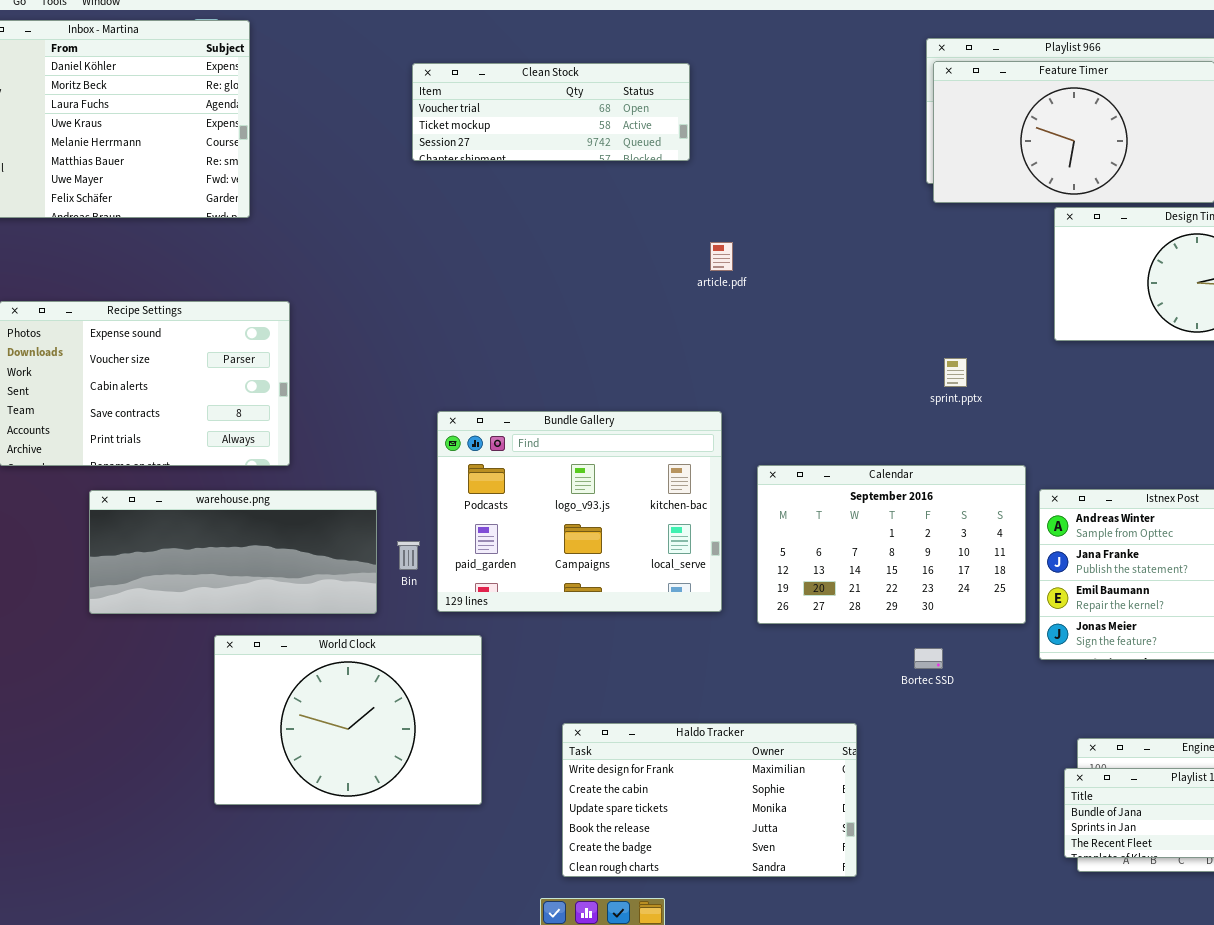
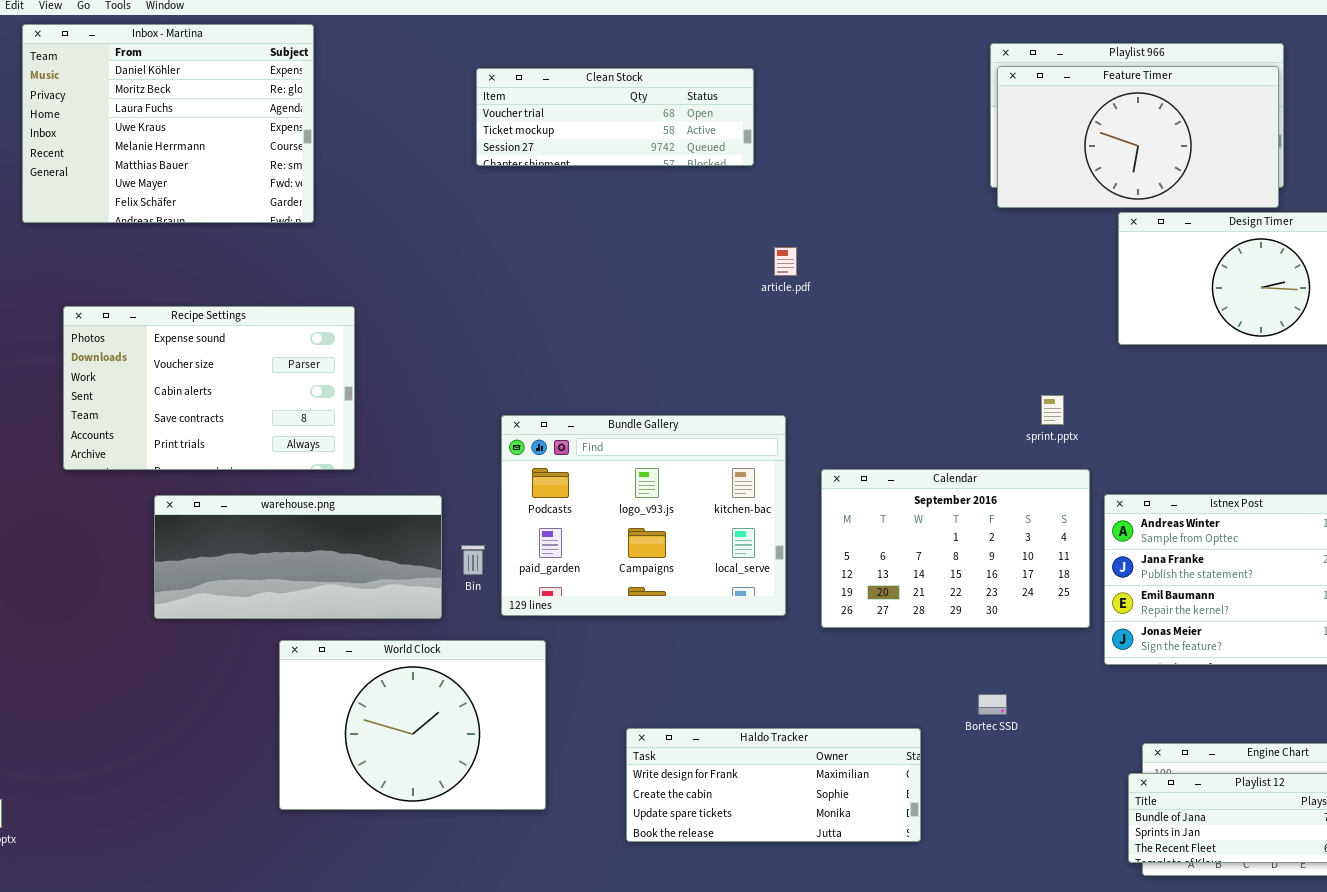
sprint.pptx: [944,358,967,387] -> [1041,395,1064,425], moved
Bortec SSD: [914,648,943,669] -> [978,694,1007,715], moved
Haldo Tracker: [562,723,857,877] -> [626,728,921,842], resized

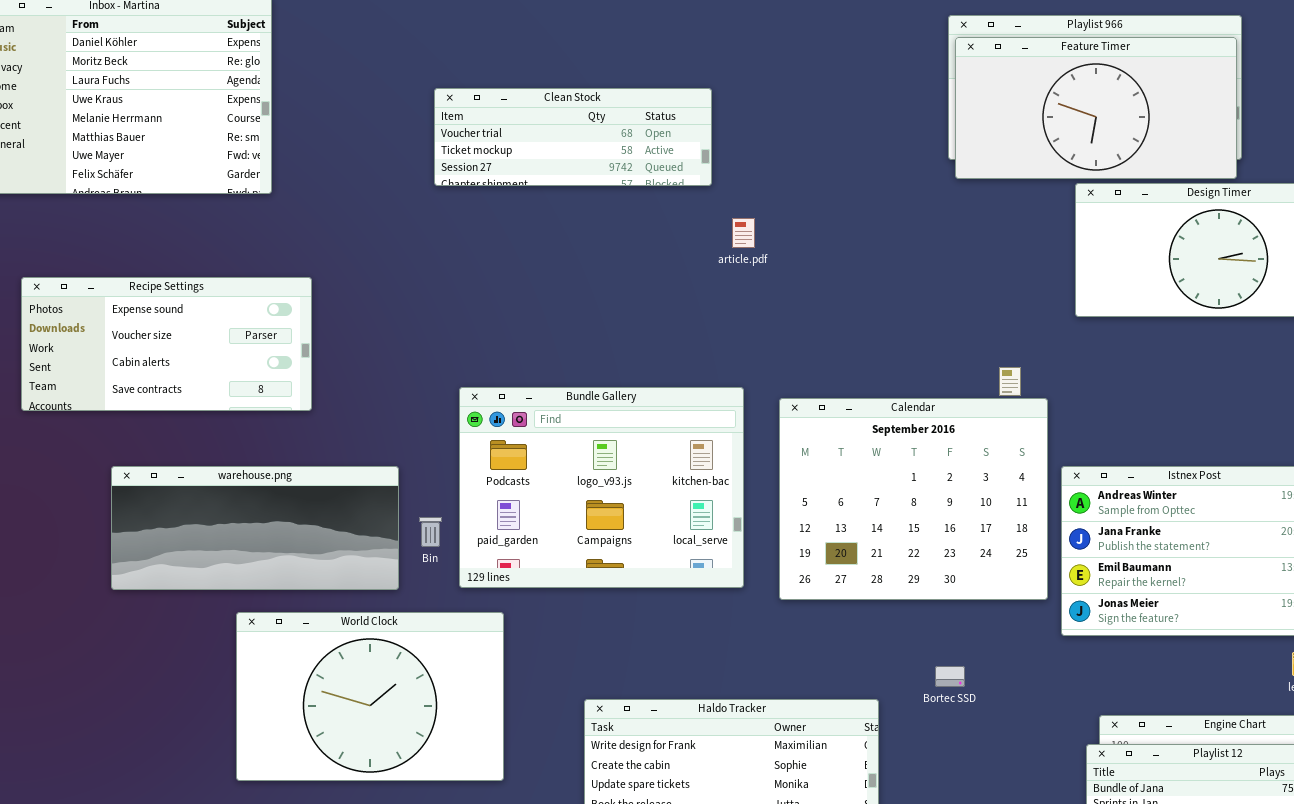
Clean Stock: [476,68,754,166] -> [434,88,712,186], moved
Recipe Settings: [63,306,355,470] -> [21,277,312,411], resized
Calendar: [821,469,1090,628] -> [779,398,1048,600], resized

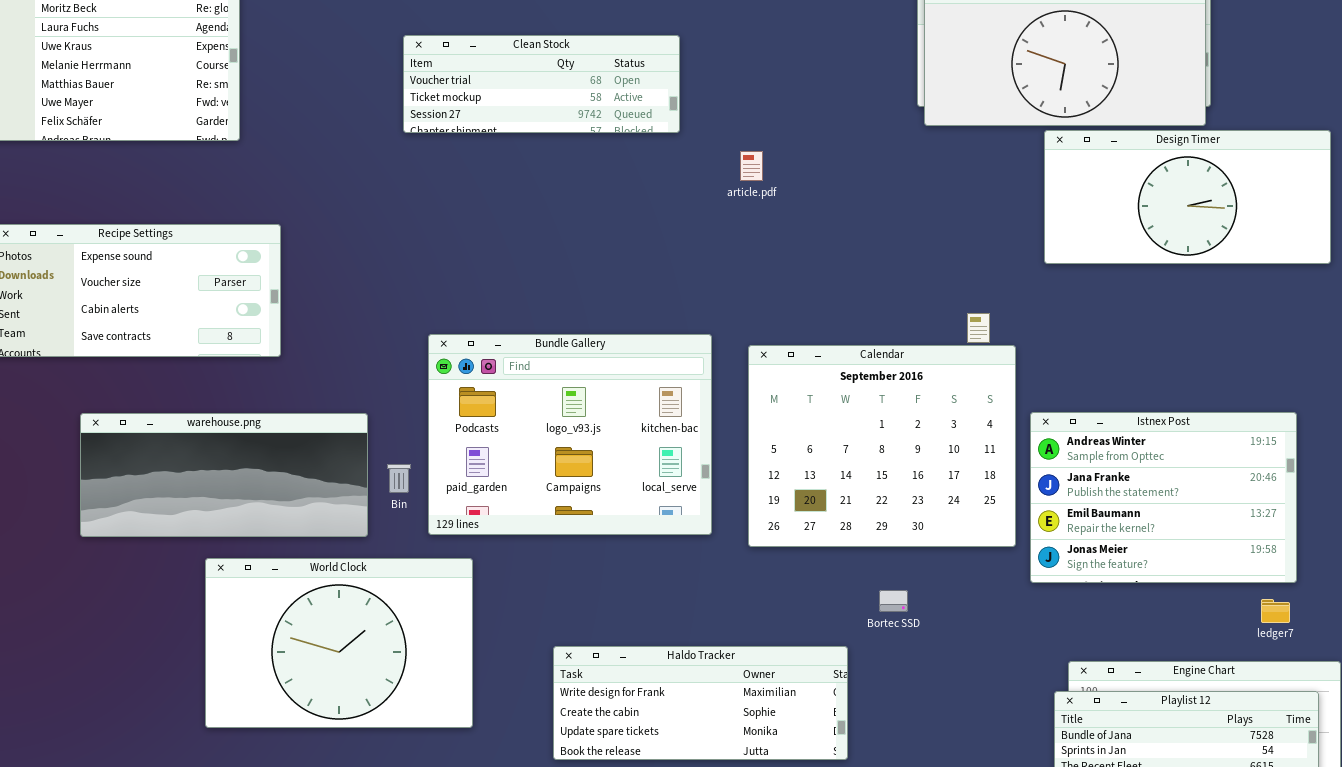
article.pdf: [732,218,755,248] -> [740,151,763,181], moved
Bortec SSD: [935,666,965,687] -> [879,590,908,612], moved

